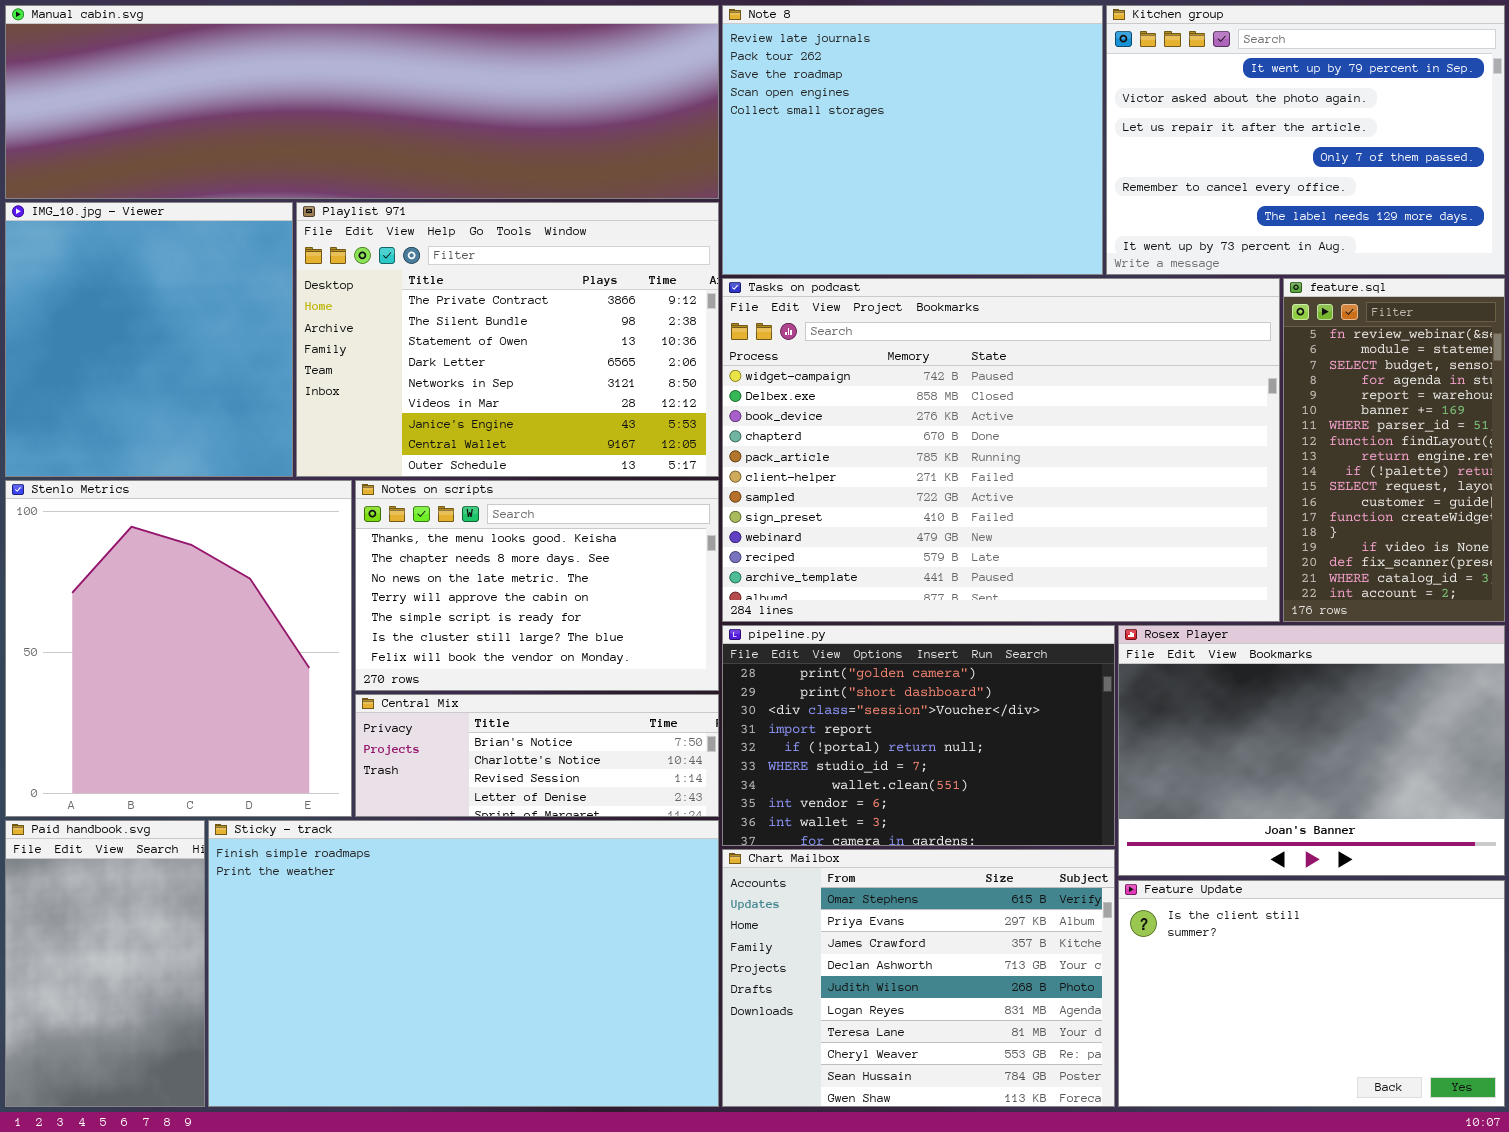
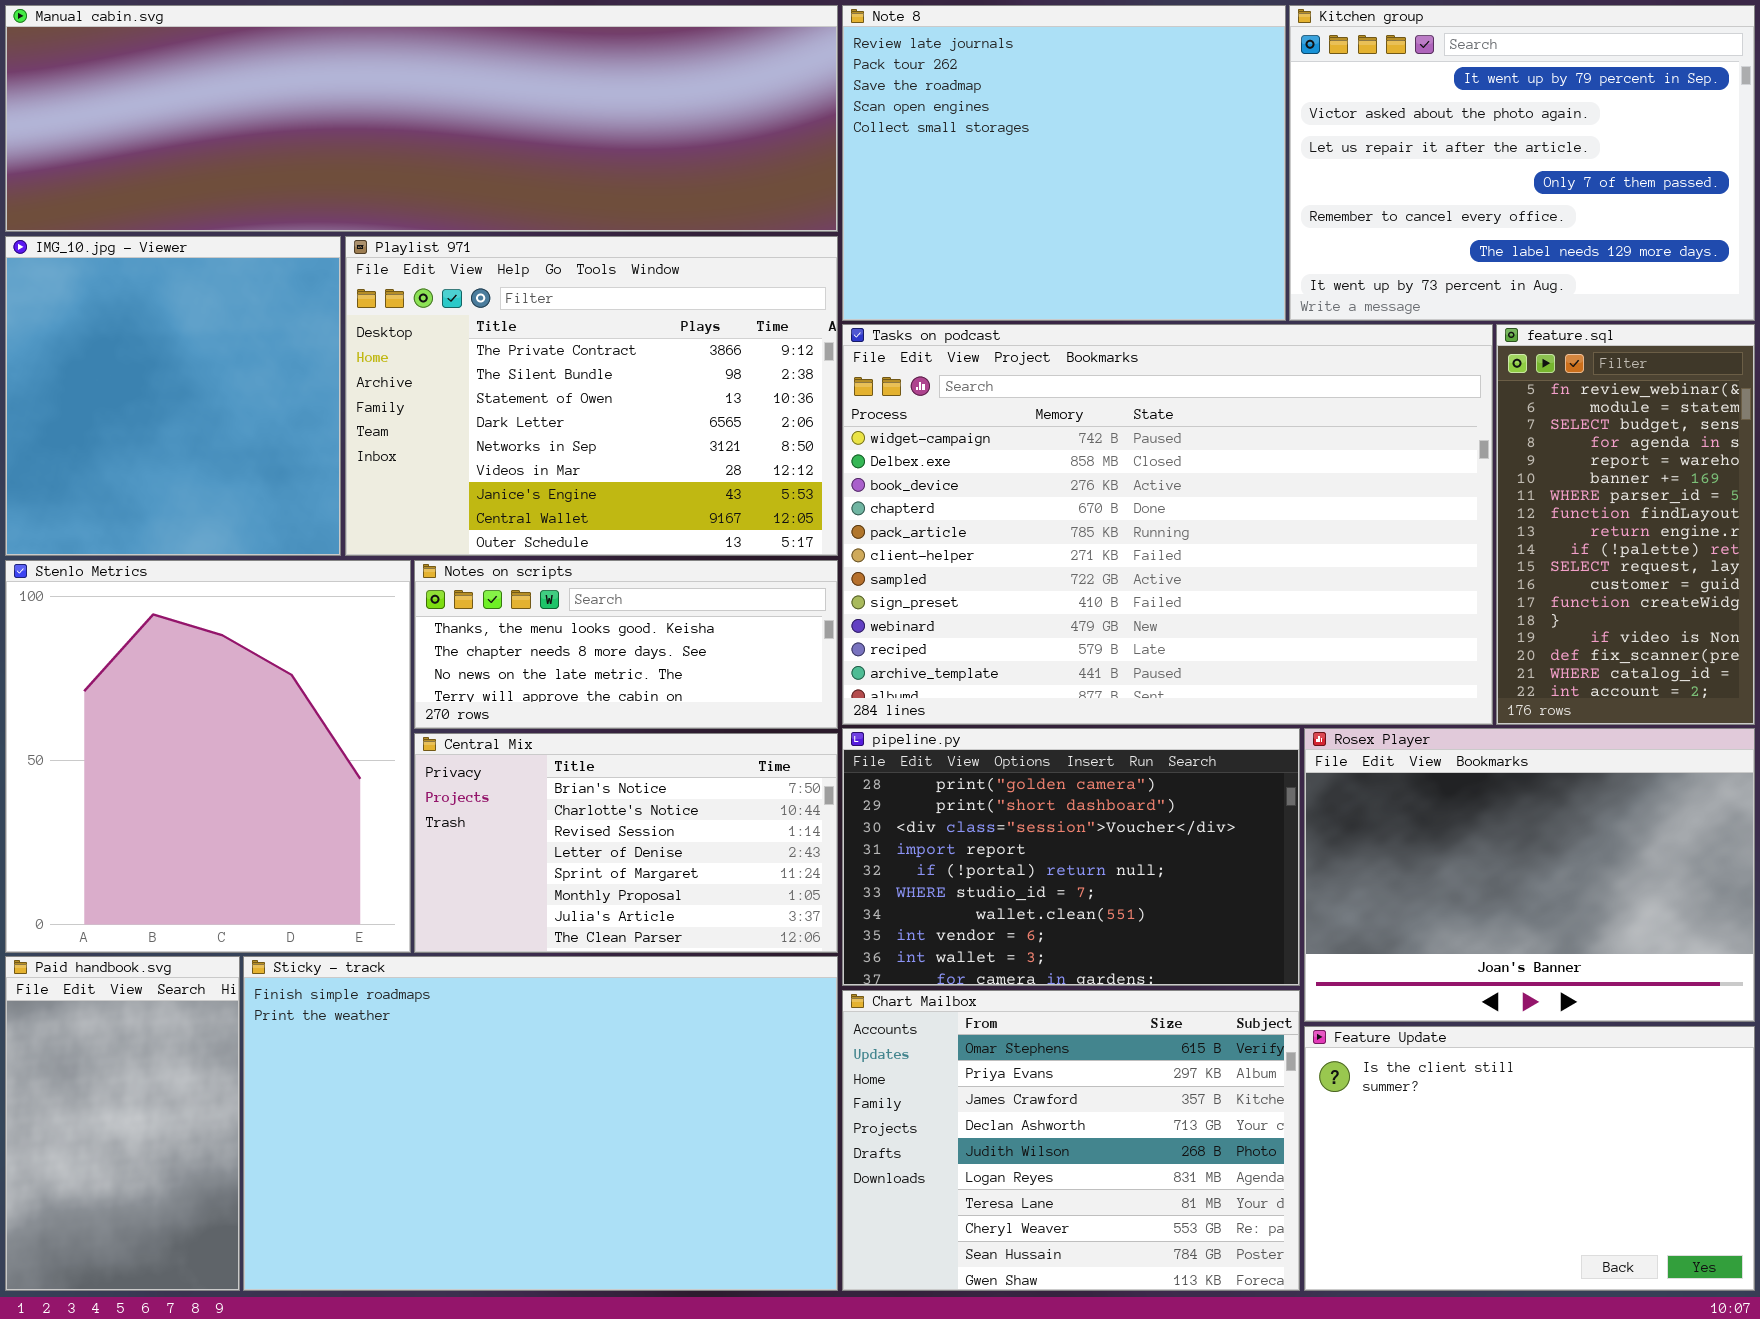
Notes on scripts: [355,480,719,691] -> [414,560,838,729], resized
Central Mix: [355,694,719,817] -> [414,733,838,953], resized

